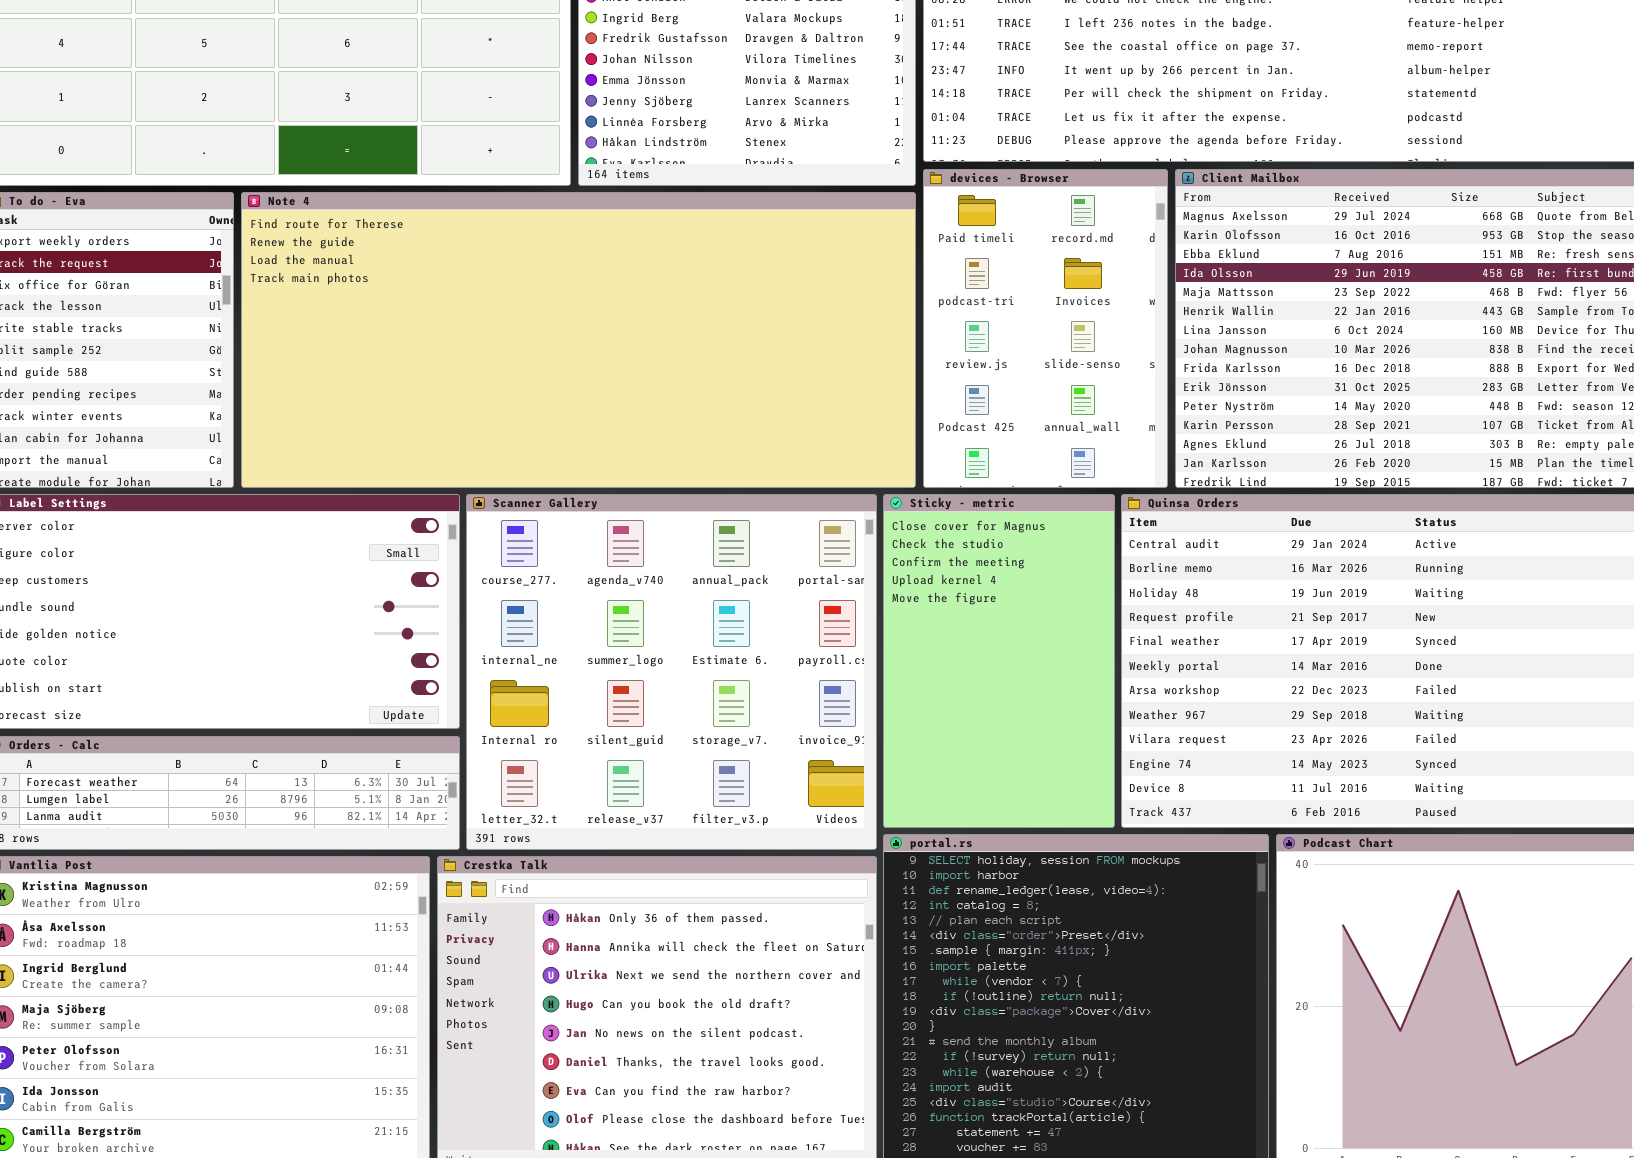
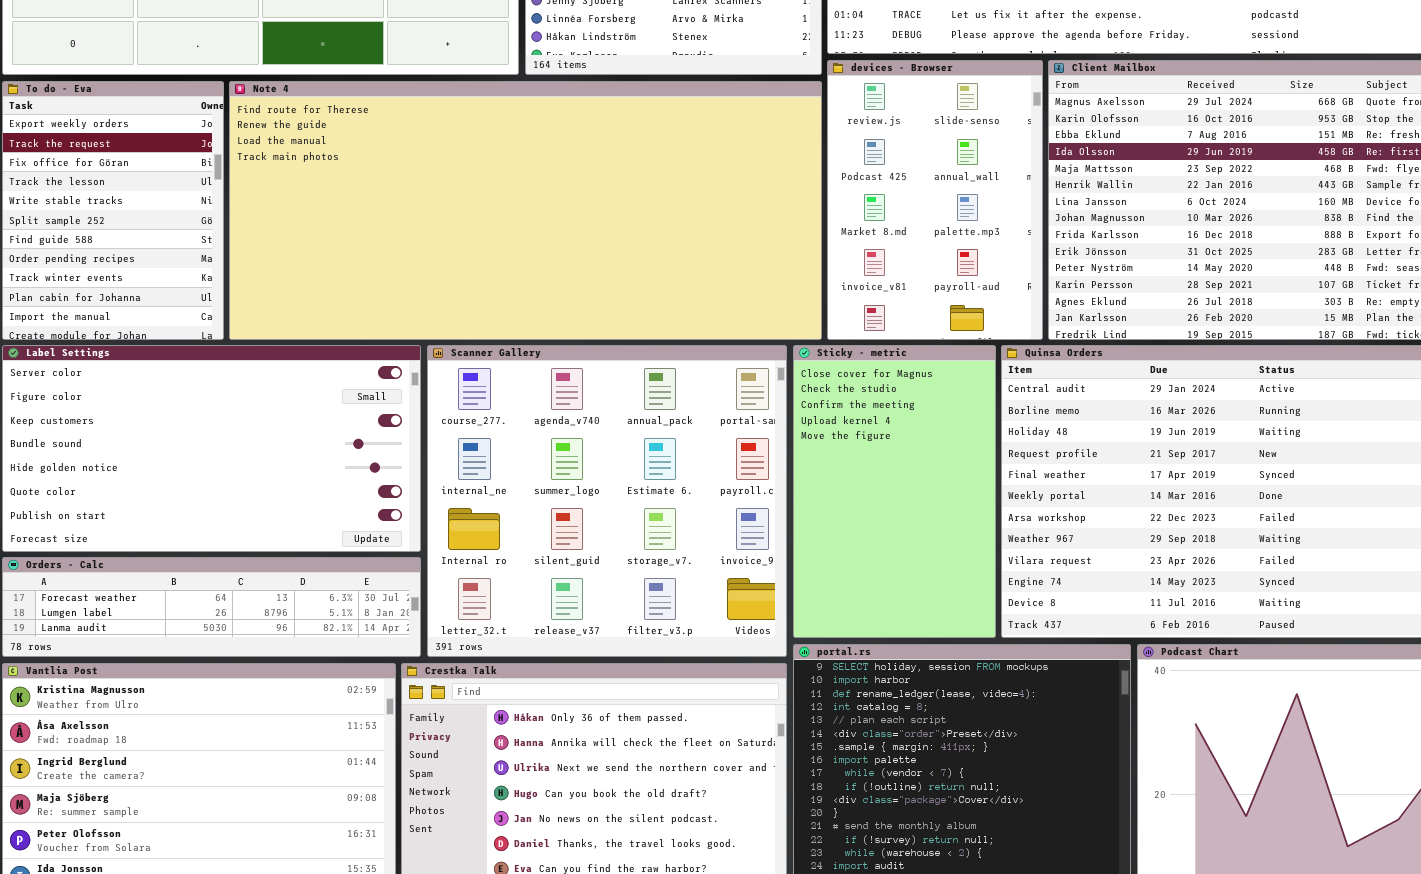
devices - Browser: [923,169,1168,488] -> [827,60,1043,340], scrolled down 2 rows

